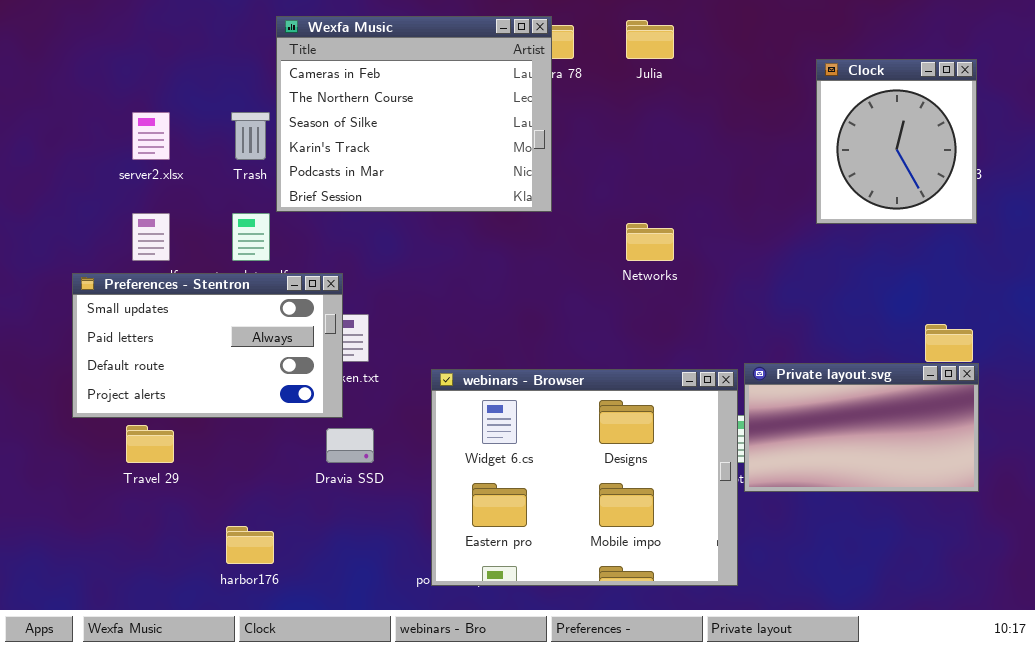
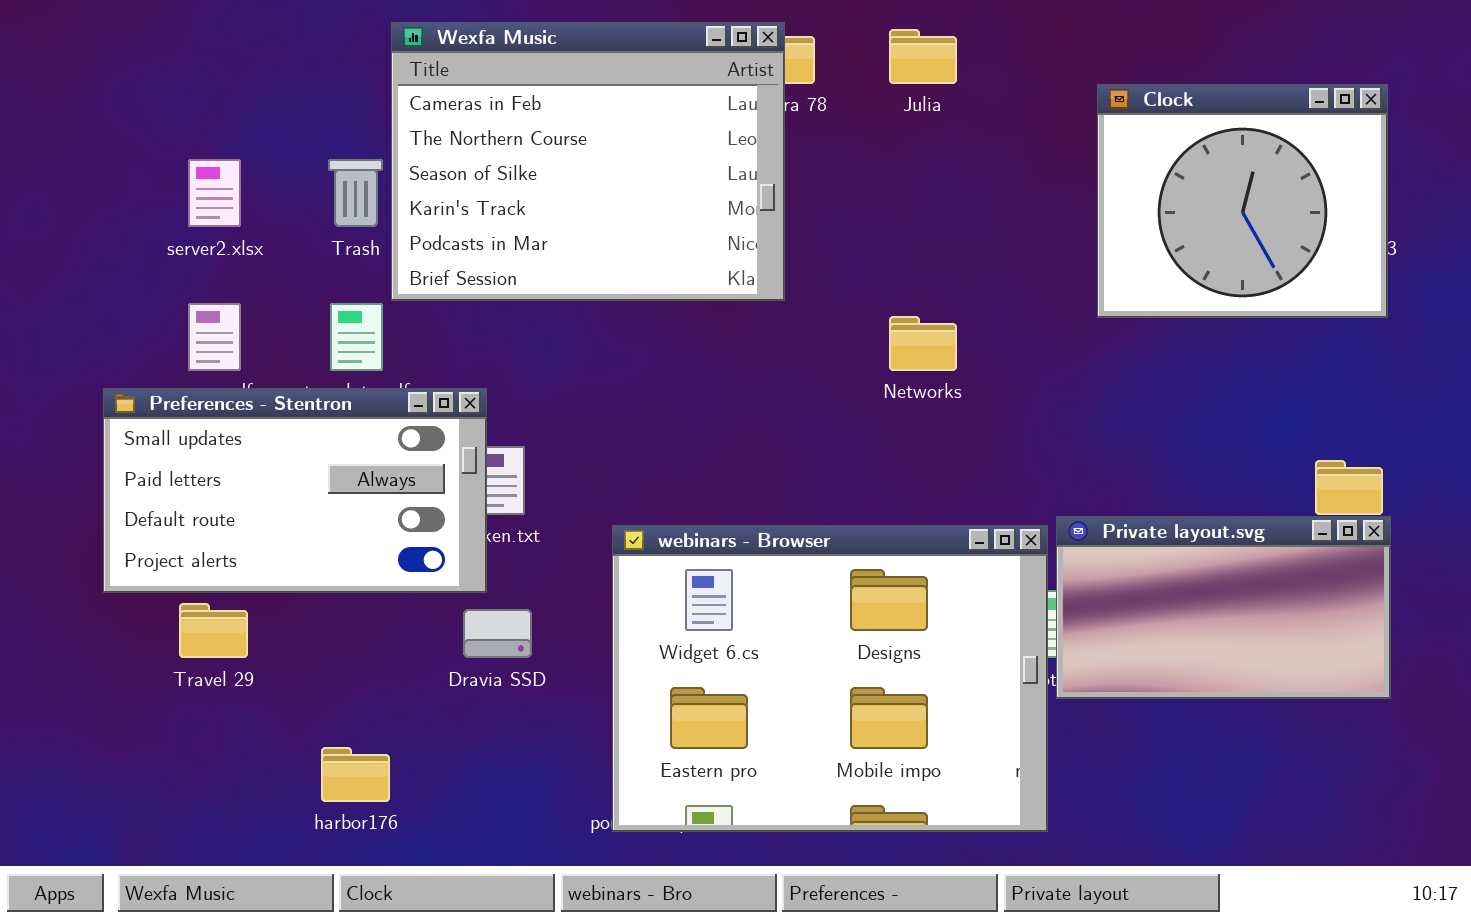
Clock: [816,59,977,224] -> [1097,84,1388,318], resized

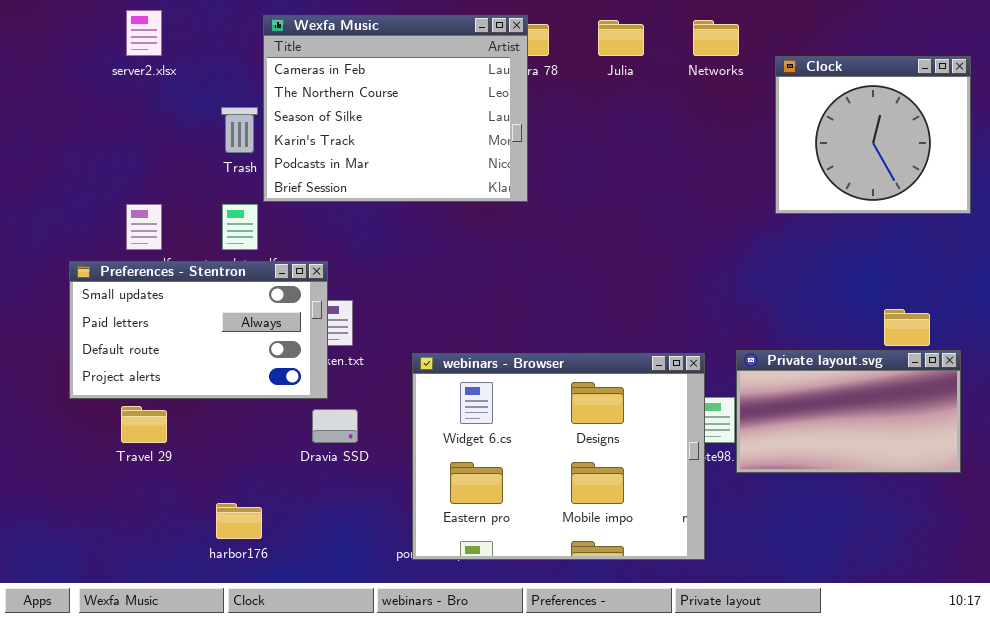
Clock: [1097,84,1388,318] -> [775,56,971,214], moved
server2.xlsx: [188,159,241,227] -> [126,10,162,56], moved
Networks: [889,316,957,371] -> [693,20,739,56], moved
Private layout.svg: [1056,516,1391,699] -> [736,350,961,473], moved

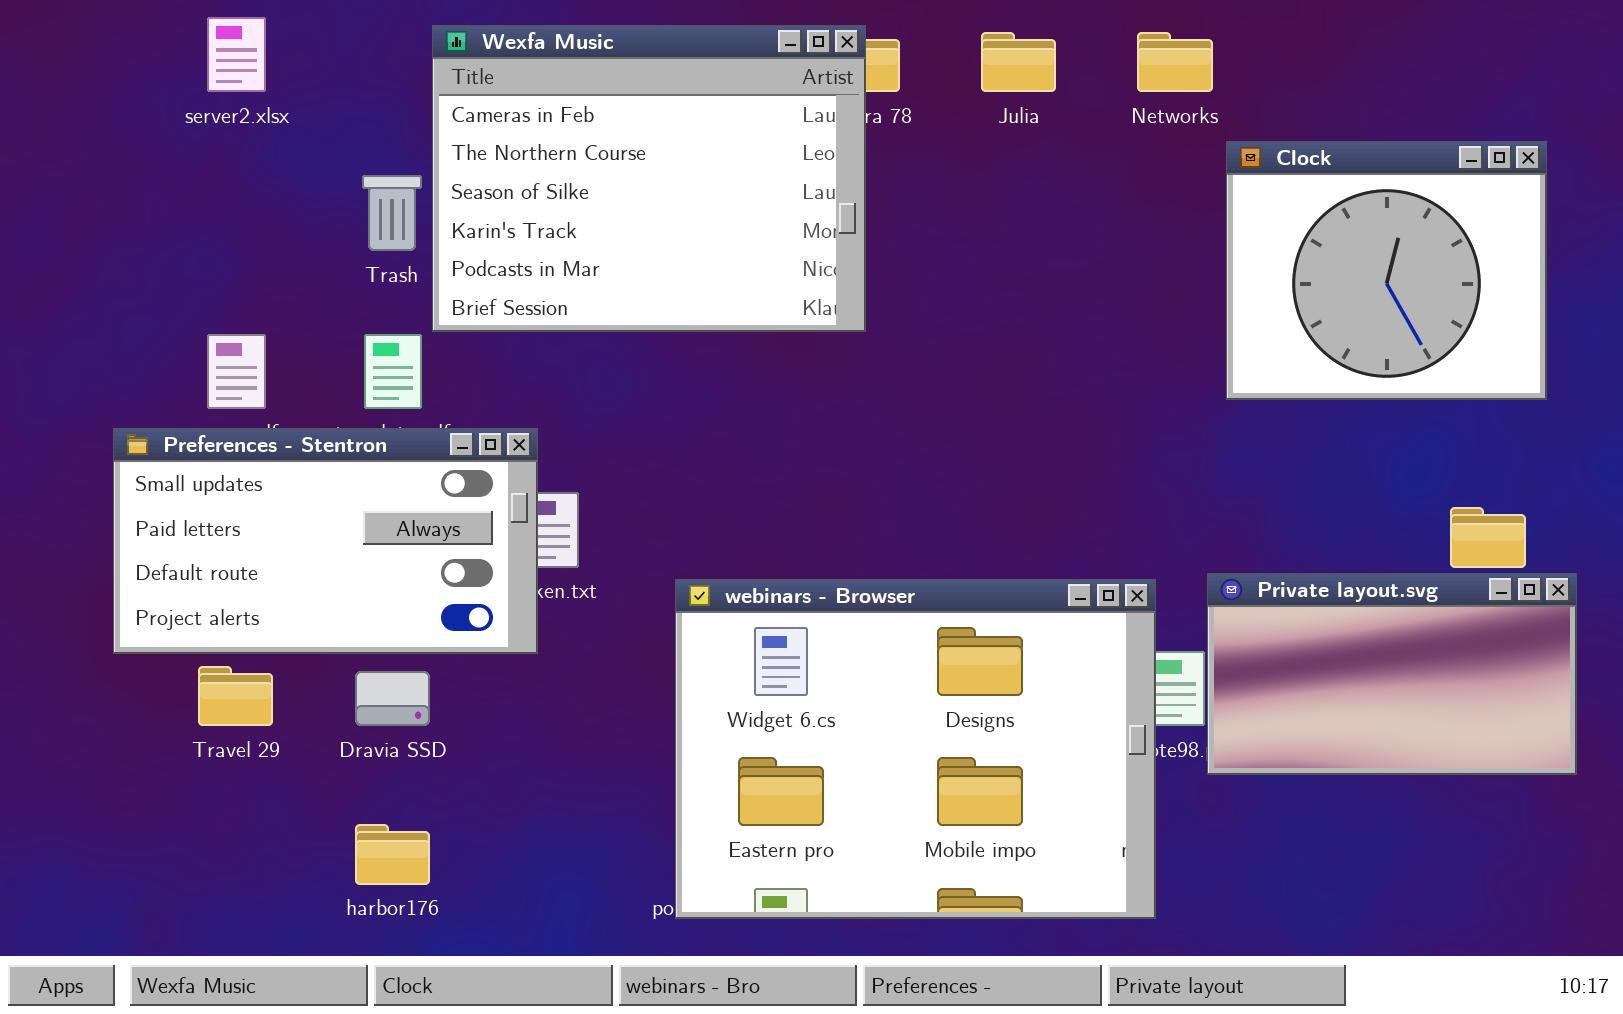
Clock: [775,56,971,214] -> [1226,141,1547,400], moved
Dravia SSD: [312,409,358,443] -> [355,671,430,726], moved

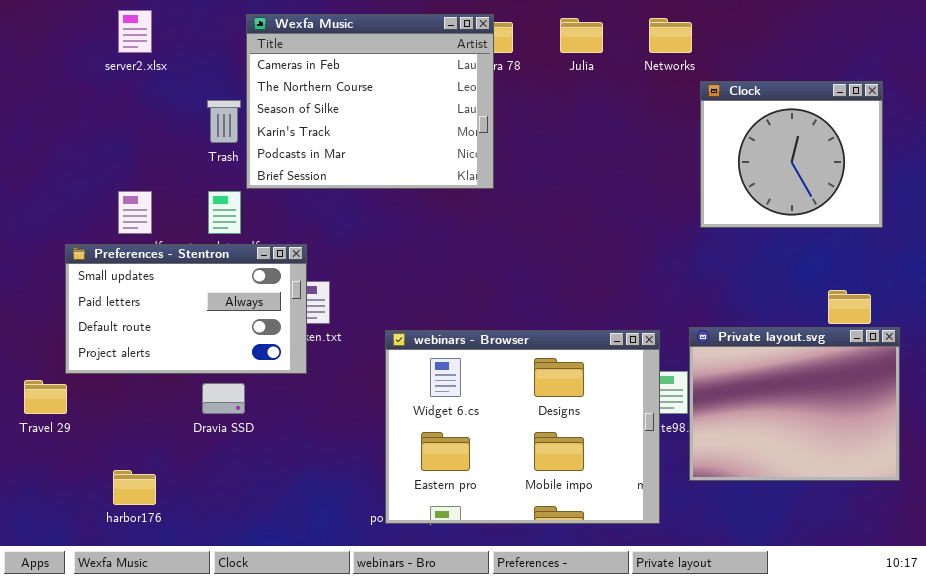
Private layout.svg: [1207,573,1577,775] -> [689,327,900,481], resized
Travel 29: [198,666,273,726] -> [24,380,67,414], moved
harbor176: [355,824,430,885] -> [113,470,156,505], moved

